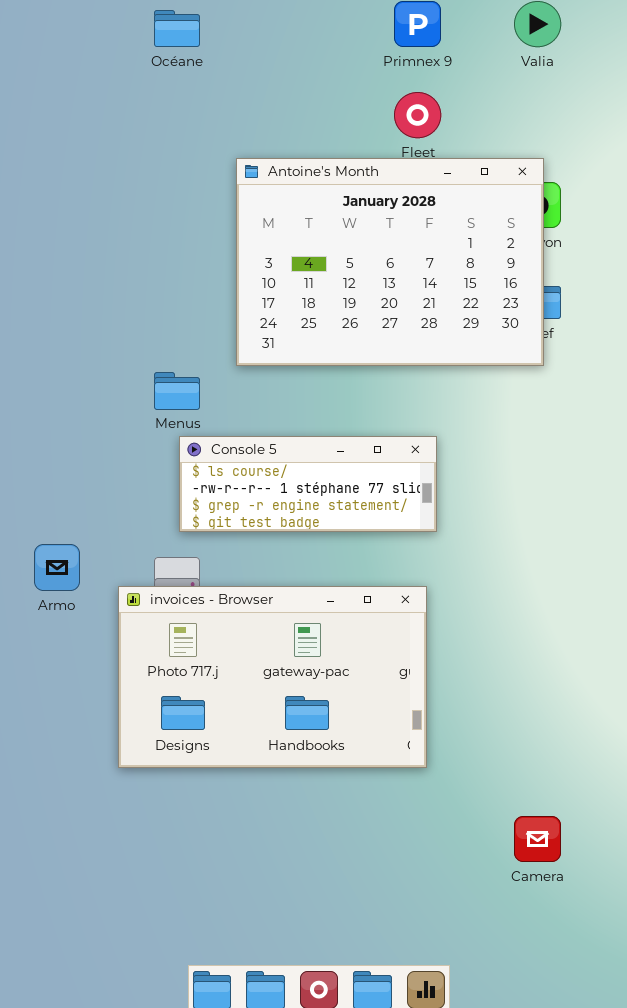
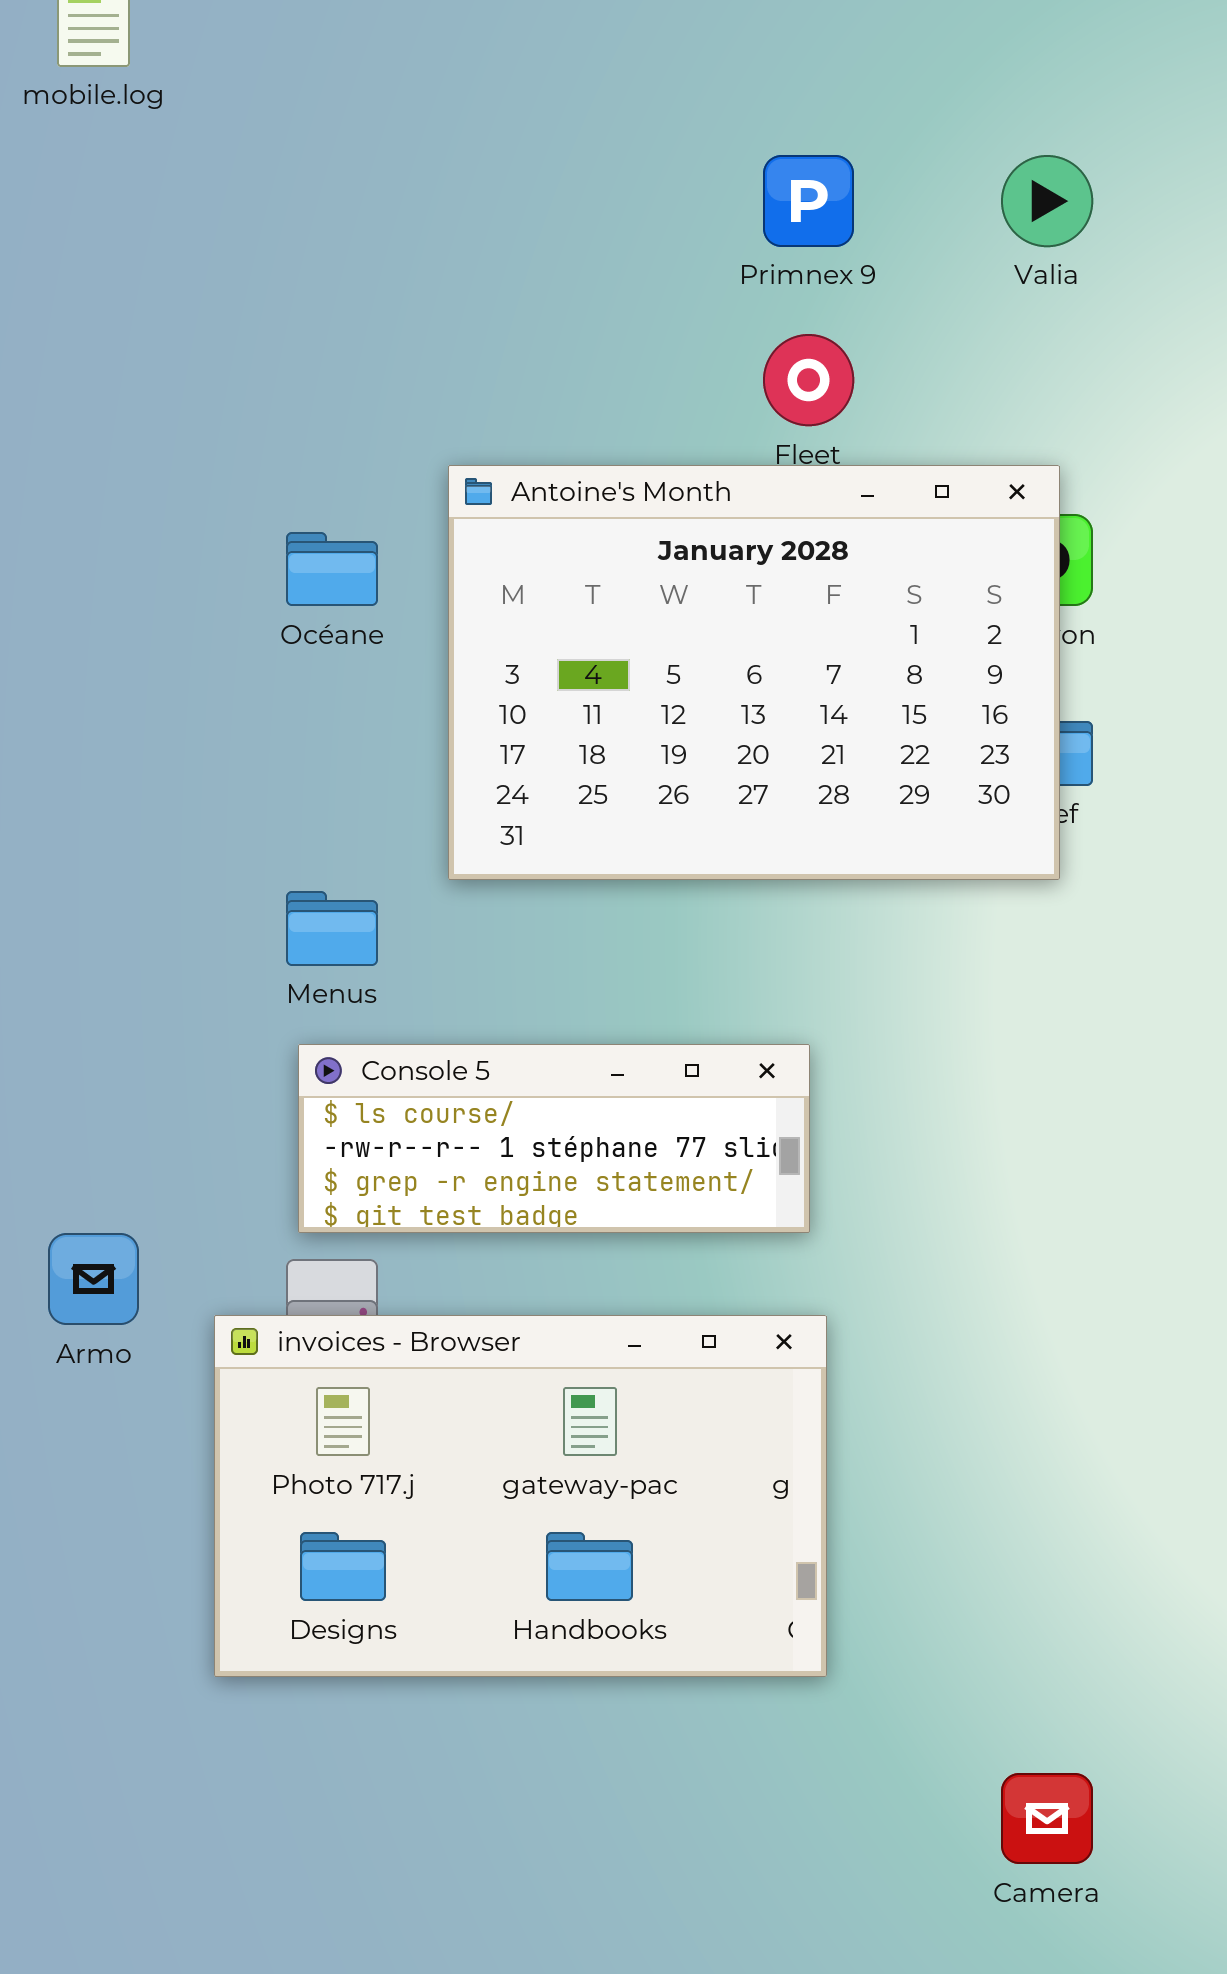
Océane: [154,10,200,47] -> [286,532,378,606], moved
Console 5: [179,436,437,532] -> [298,1044,810,1233], moved

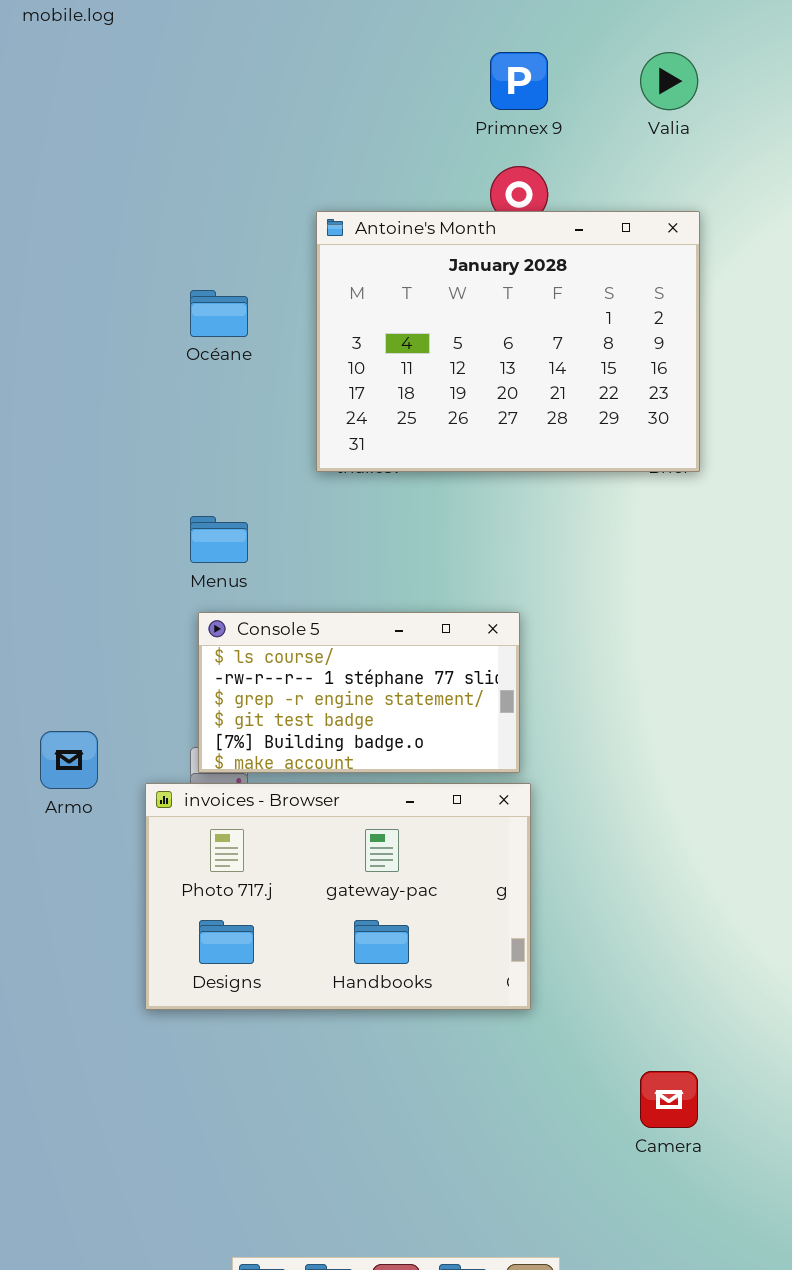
Antoine's Month: [448,465,1060,880] -> [316,211,700,472], moved
Console 5: [298,1044,810,1233] -> [198,612,520,773], resized

